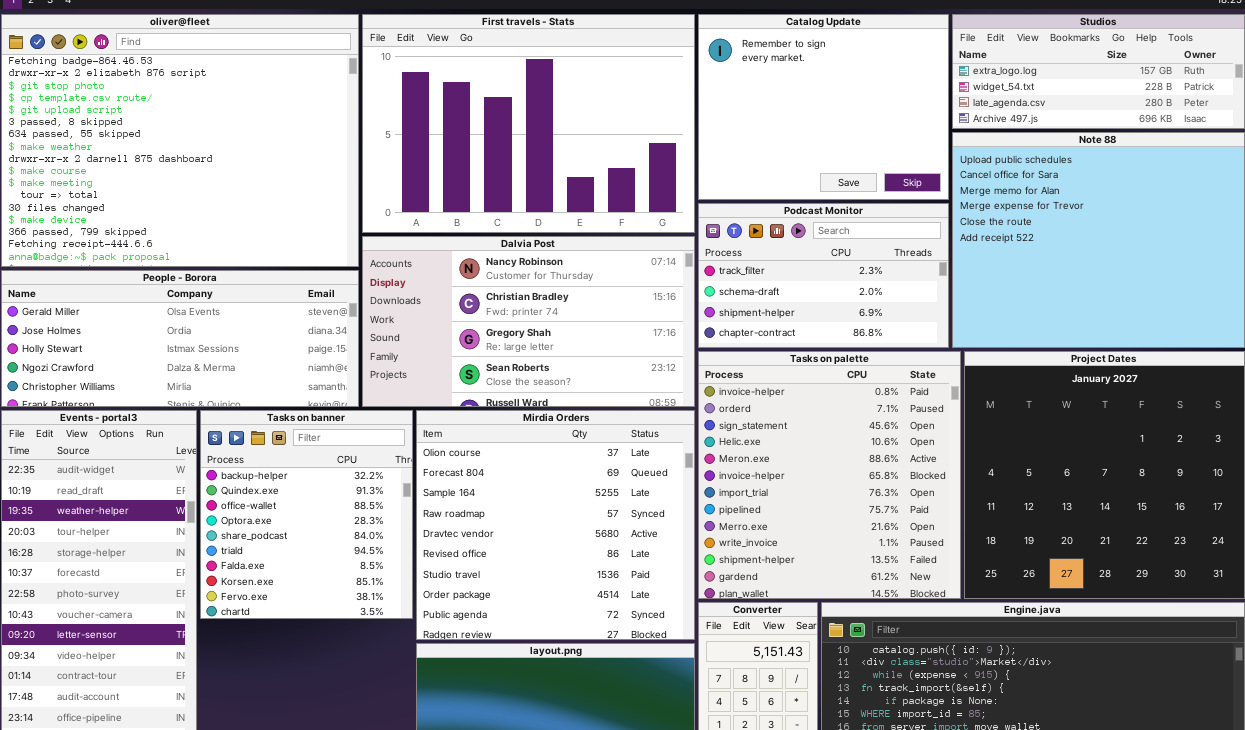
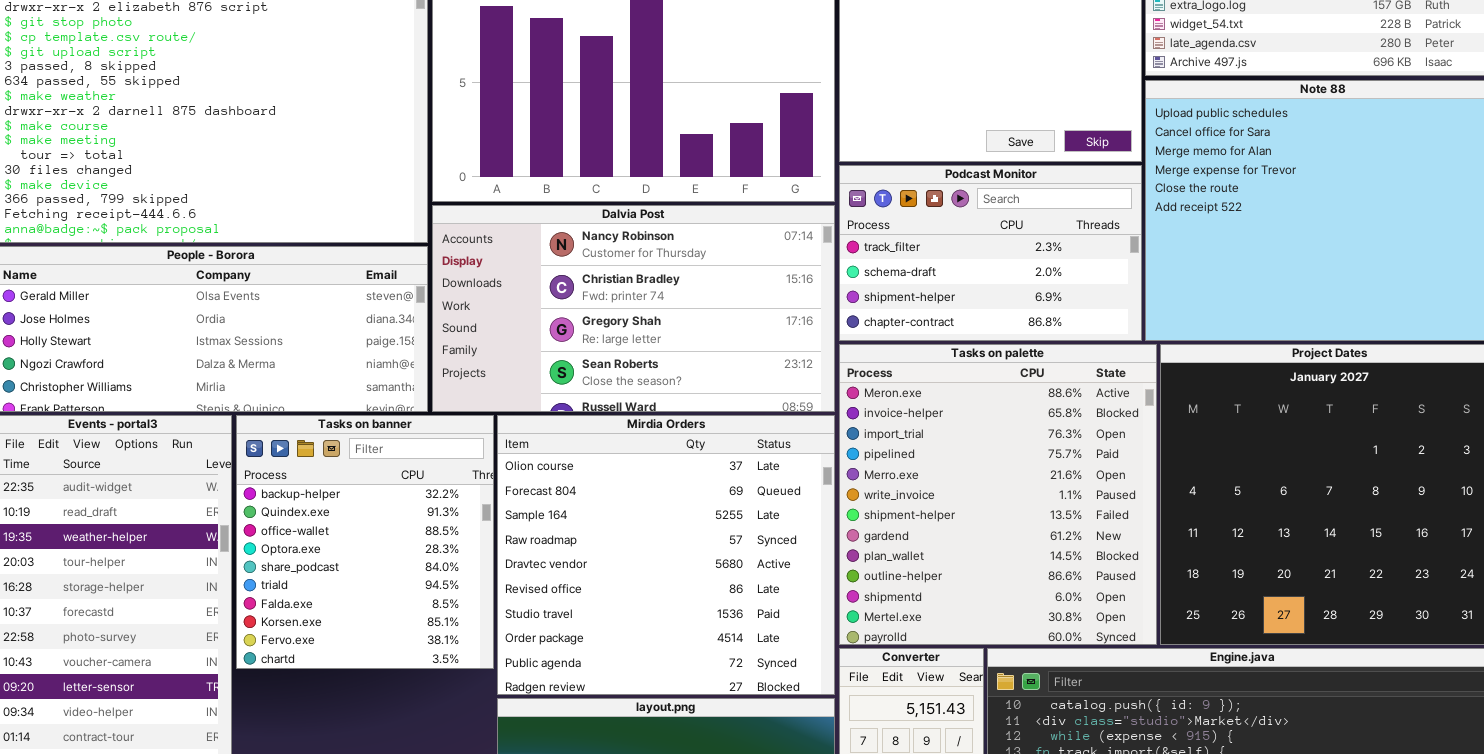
Tasks on palette: [698,351,961,599] -> [839,344,1157,645], scrolled down 4 rows

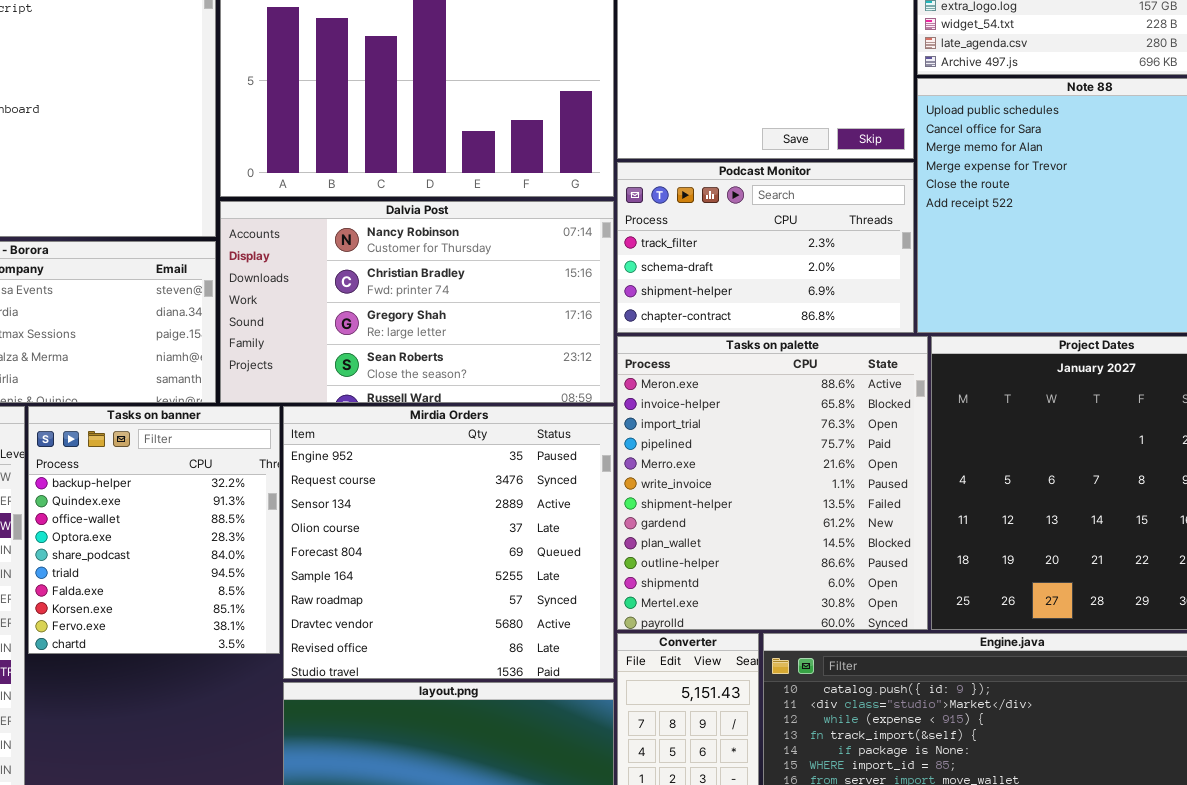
Mirdia Orders: [497,415,835,695] -> [283,406,614,679], scrolled up 3 rows

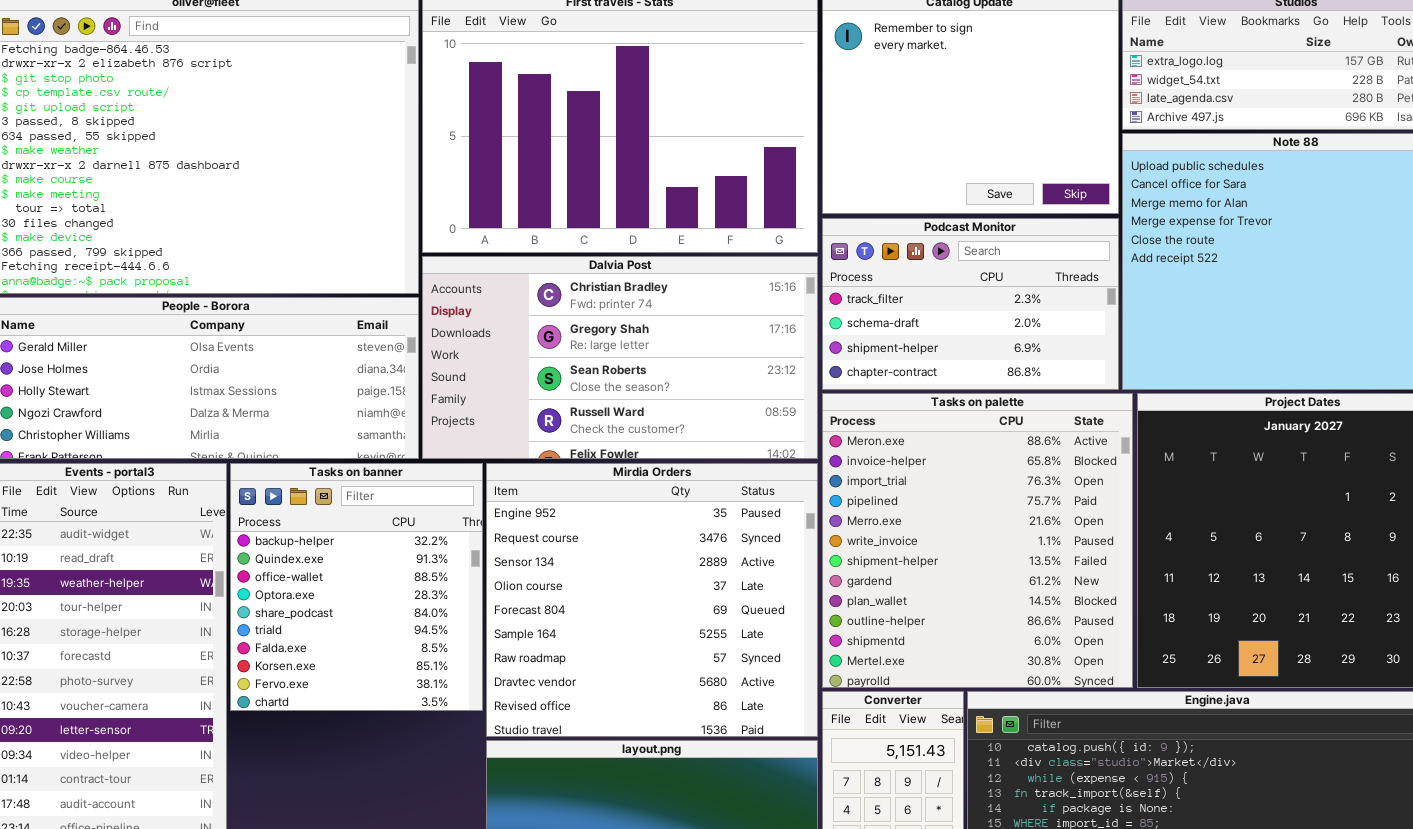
Dalvia Post: [220,201,614,403] -> [422,256,818,459], scrolled down 1 row

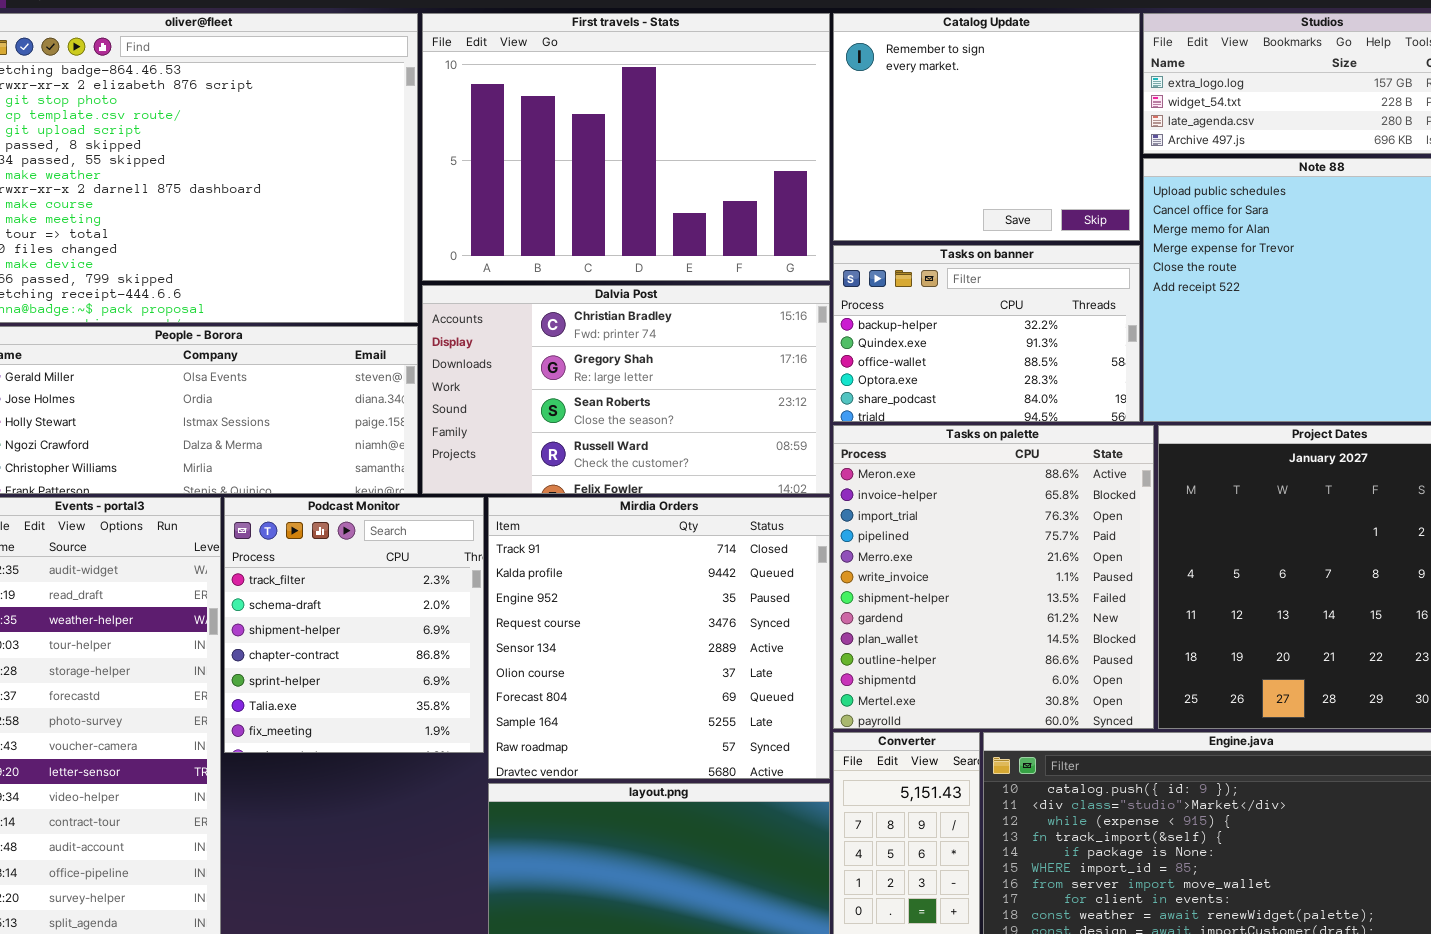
Podcast Monitor: [822,218,1119,390] -> [224,497,484,753], moved, resized
Tasks on banner: [230,463,483,711] -> [833,245,1140,422], moved, resized
Mirdia Orders: [486,463,818,737] -> [488,497,830,779], scrolled up 2 rows

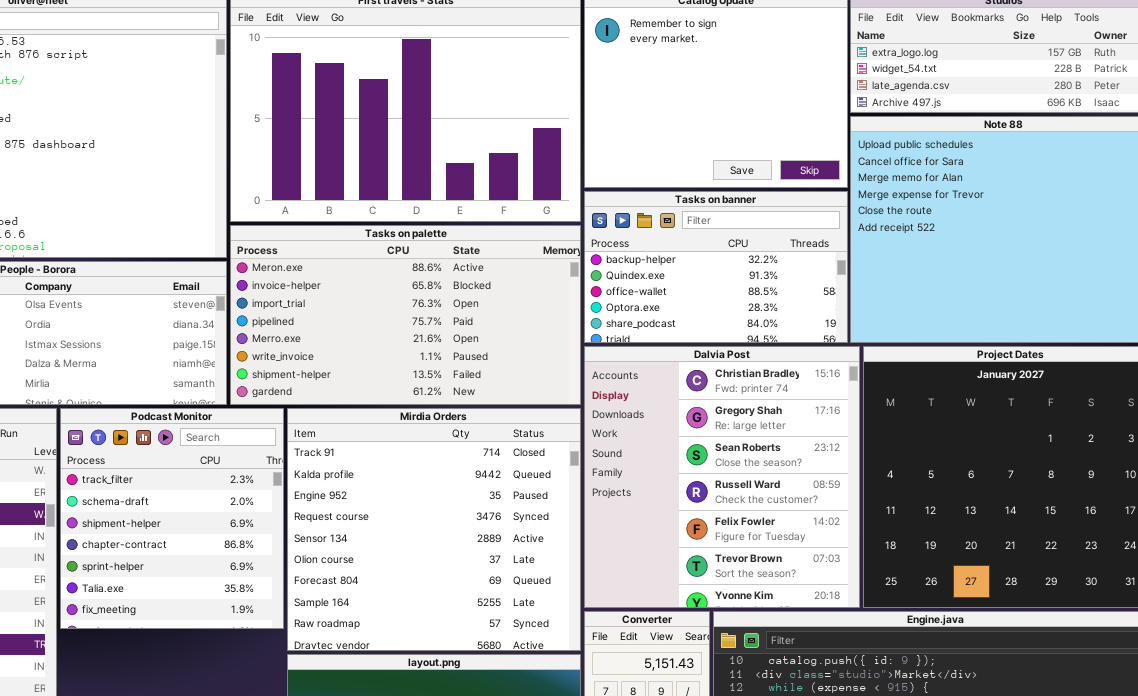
Dalvia Post: [422,285,830,494] -> [584,346,860,608], moved, resized
Tasks on palette: [833,425,1154,729] -> [230,225,581,405], moved, resized

